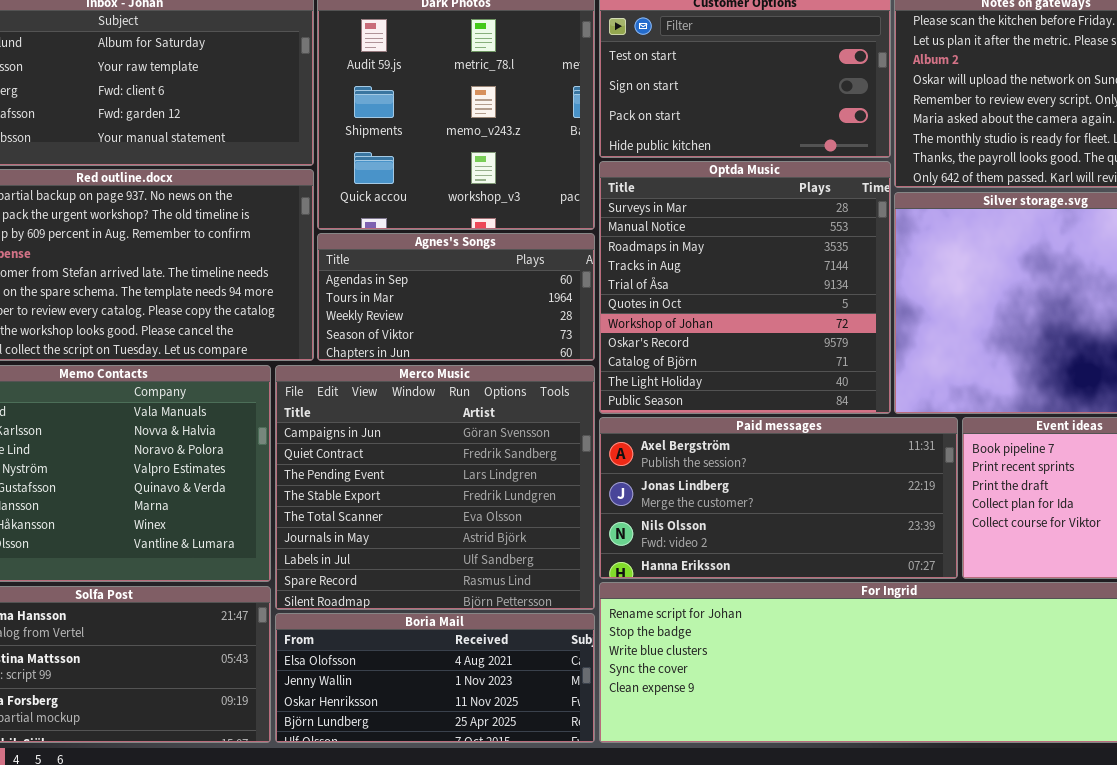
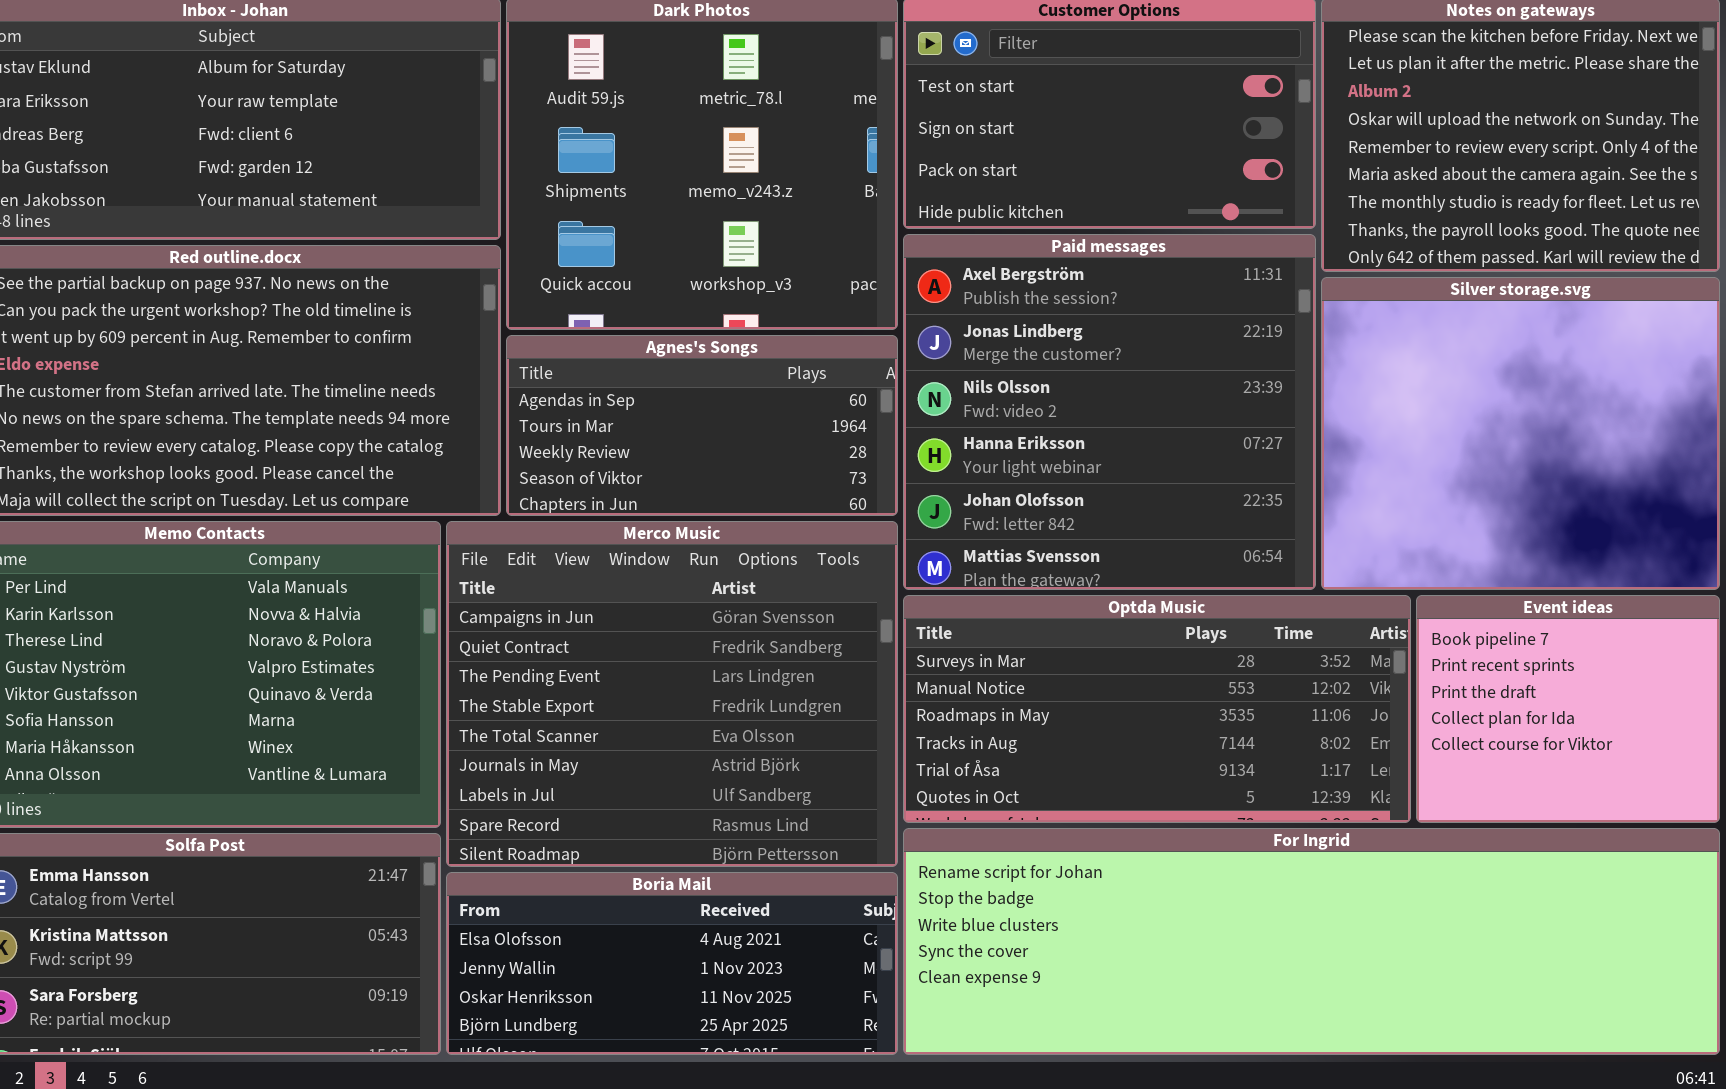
Optda Music: [599,161,891,414] -> [903,595,1411,823], moved, resized
Paid messages: [599,417,958,579] -> [903,234,1316,590], moved, resized

